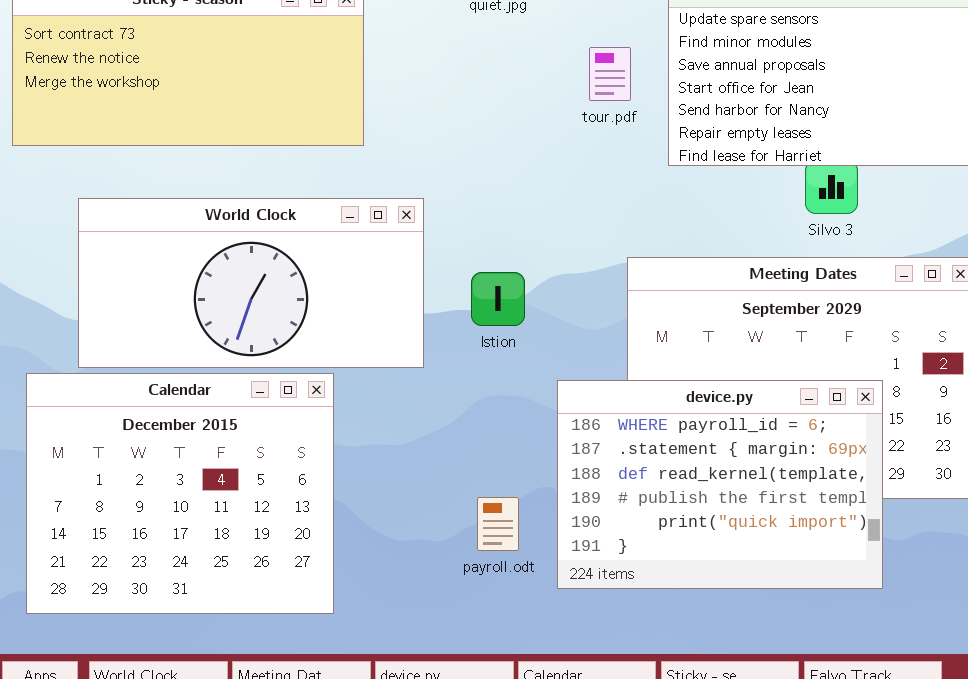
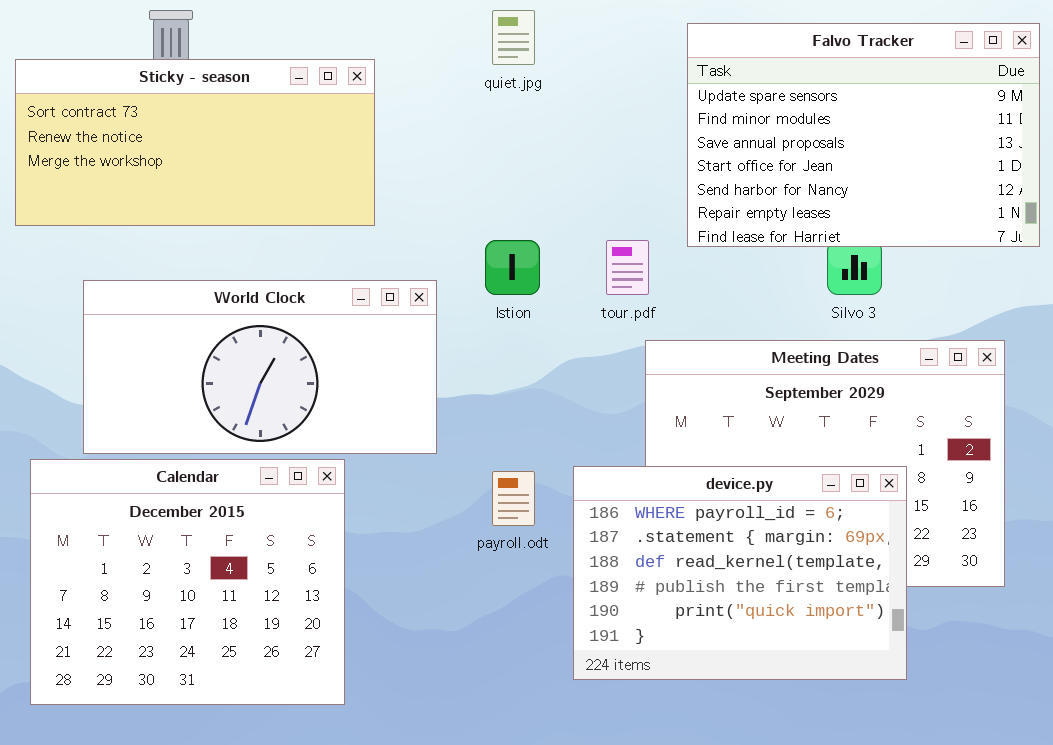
tour.pdf: [589,47,631,101] -> [606,240,649,295], moved
Istion: [471,272,525,326] -> [485,240,540,295], moved
payroll.odt: [477,497,519,551] -> [492,471,535,526], moved

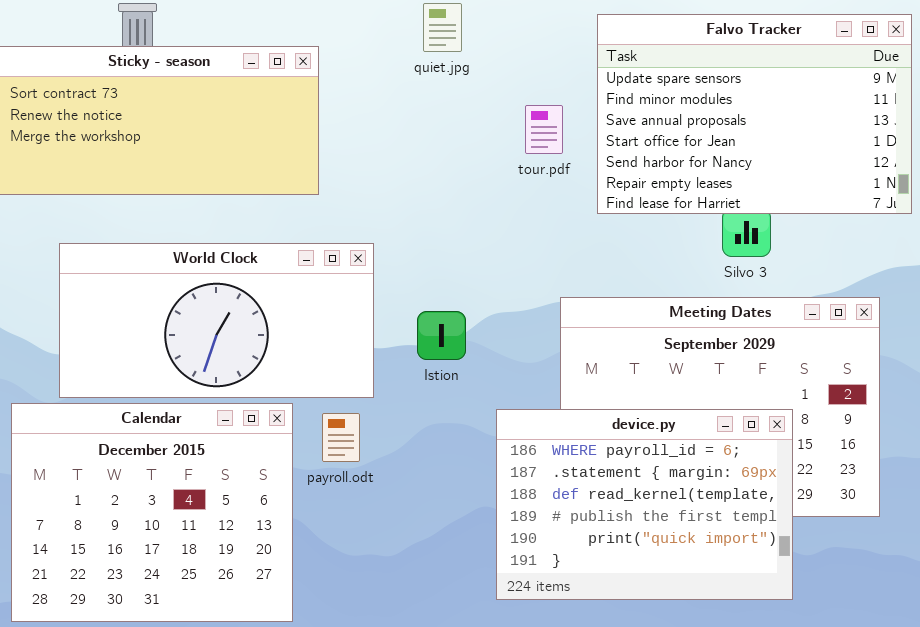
Istion: [485,240,540,295] -> [417,311,466,360], moved
tour.pdf: [606,240,649,295] -> [525,105,563,154], moved
payroll.odt: [492,471,535,526] -> [322,413,360,462], moved

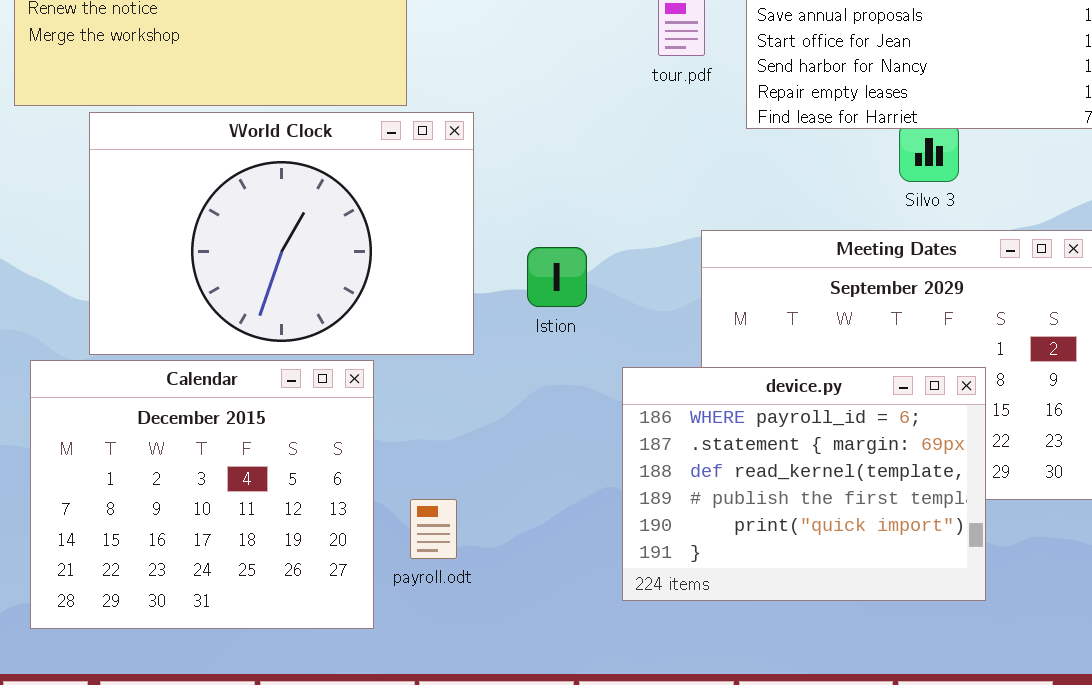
World Clock: [59,243,374,398] -> [89,112,474,355], resized
payroll.odt: [322,413,360,462] -> [410,499,457,559], moved

